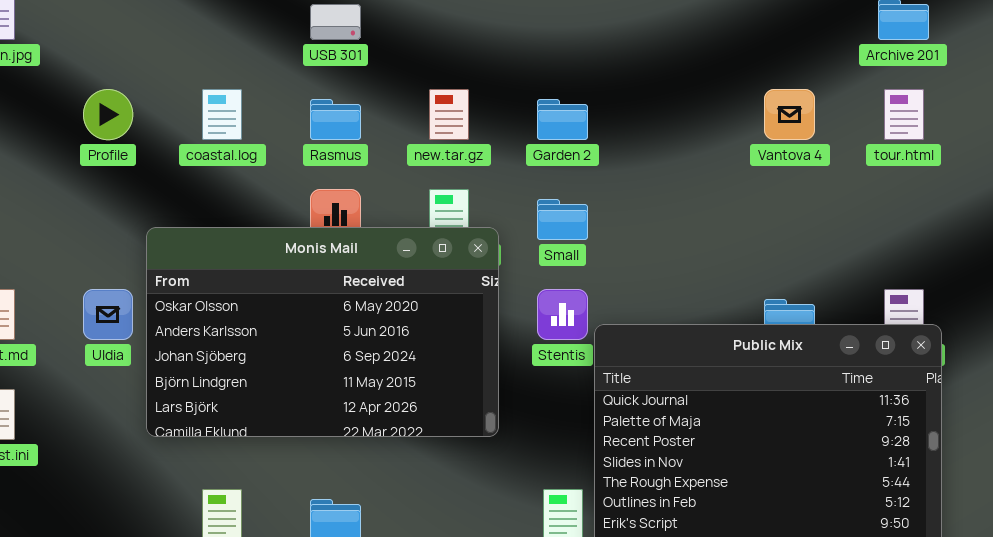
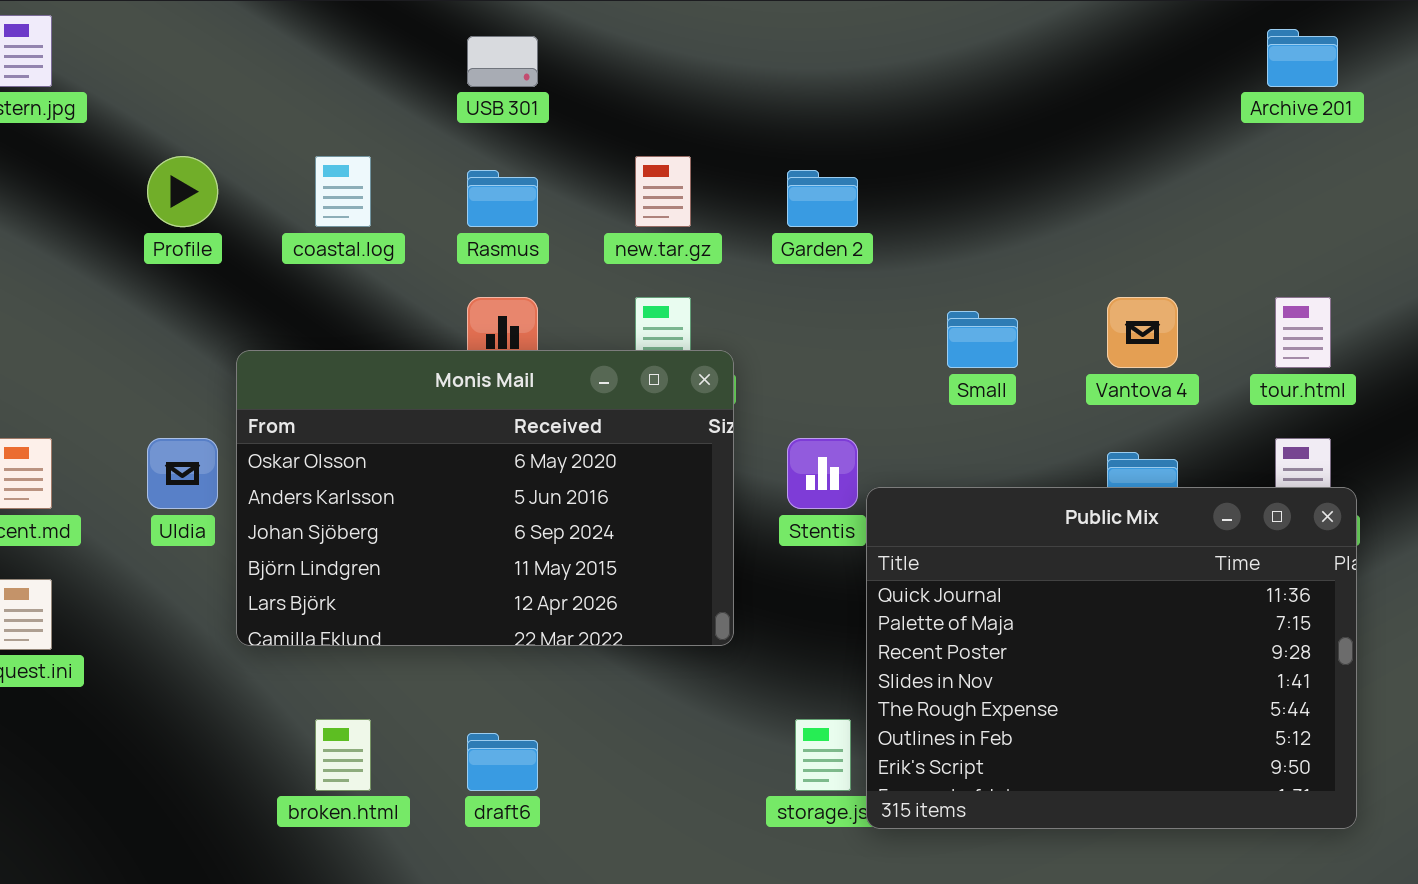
Vantova 4: [764,89,815,140] -> [1107,297,1178,368], moved
tour.html: [884,89,924,140] -> [1275,297,1331,368], moved
Small: [537,199,588,240] -> [947,311,1018,368], moved

